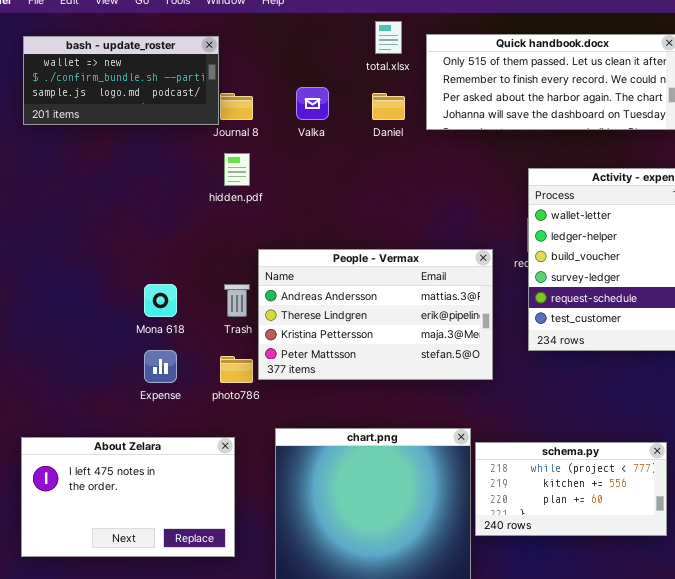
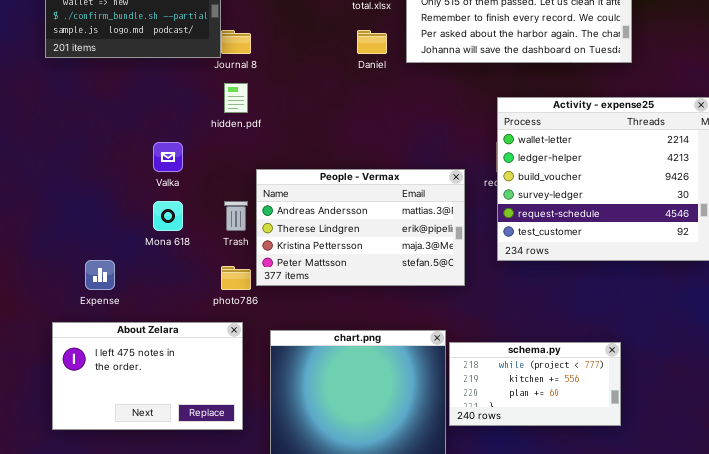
Valka: [296,87,329,120] -> [153,142,183,172], moved
Expense: [144,350,177,383] -> [85,260,115,290], moved
About Zelara: [21,437,235,557] -> [52,322,243,430], moved

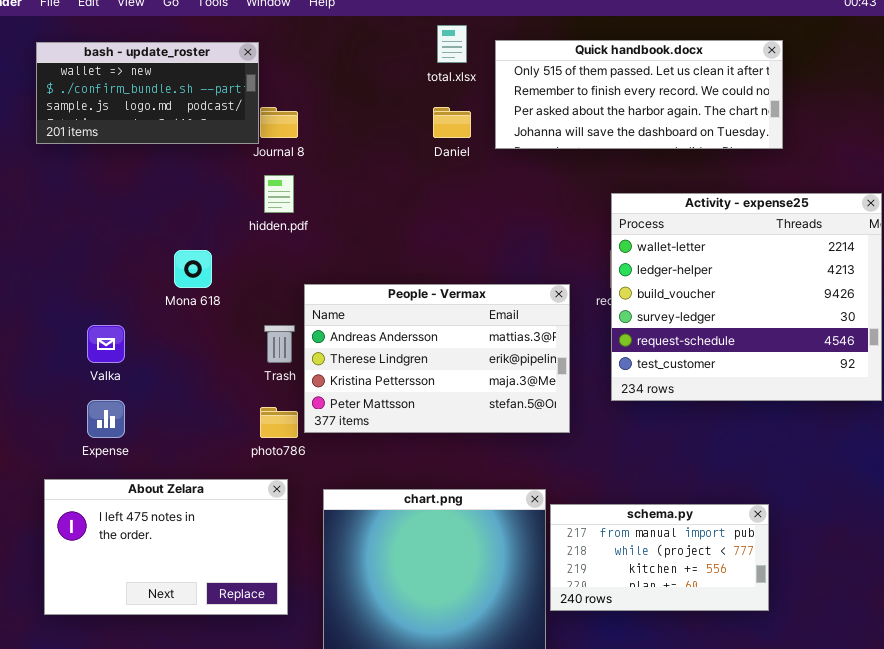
Valka: [153,142,183,172] -> [87,325,125,363], moved
Mona 618: [153,201,183,231] -> [174,250,212,288], moved
schema.py: [449,342,621,426] -> [550,504,769,611], scrolled up 1 row

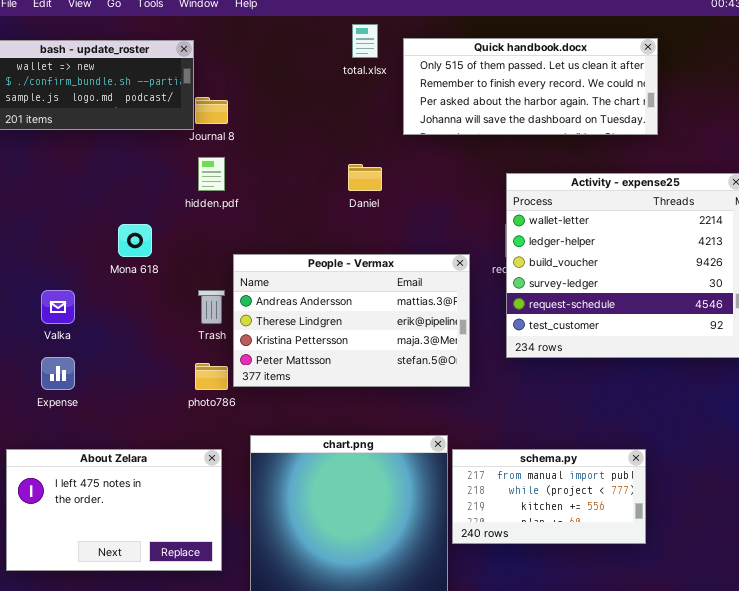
Daniel: [433,107,471,138] -> [348,164,382,191], moved
About Zelara: [44,479,288,615] -> [6,449,222,571], moved

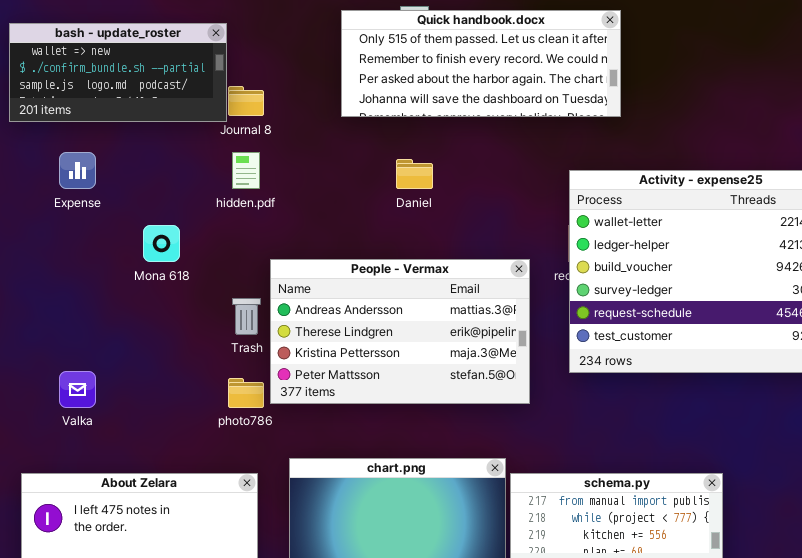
Quick handbook.docx: [403,38,658,135] -> [341,10,621,117], moved
Valka: [41,290,75,324] -> [59,371,96,408], moved
Expense: [41,357,75,390] -> [59,152,96,189], moved

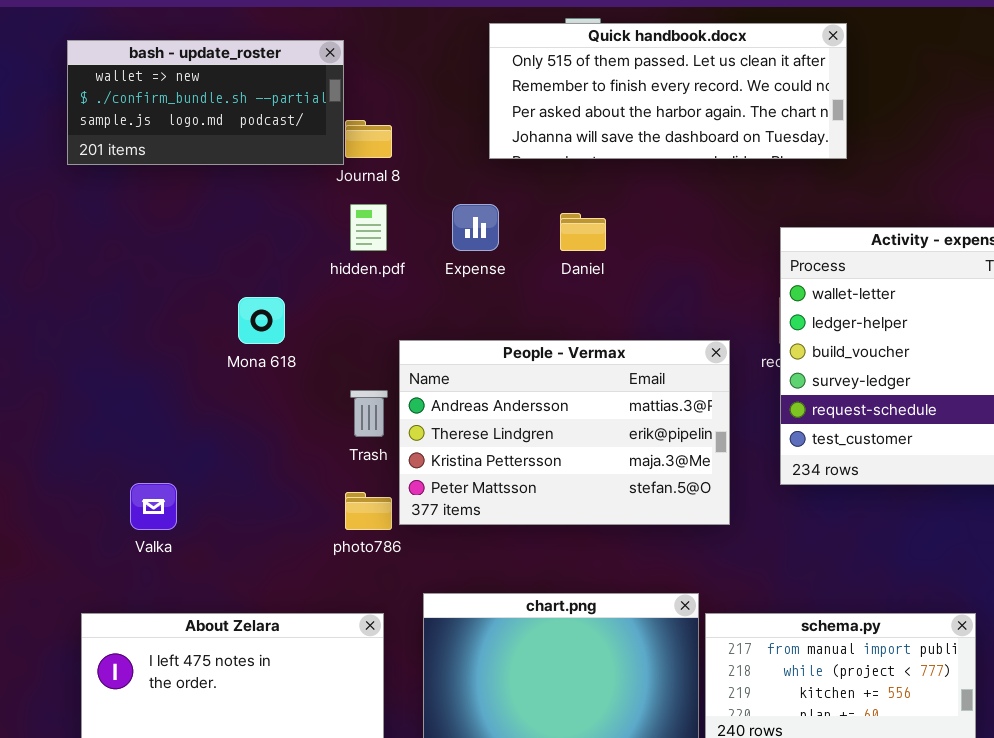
Expense: [59,152,96,189] -> [452,204,499,251], moved

